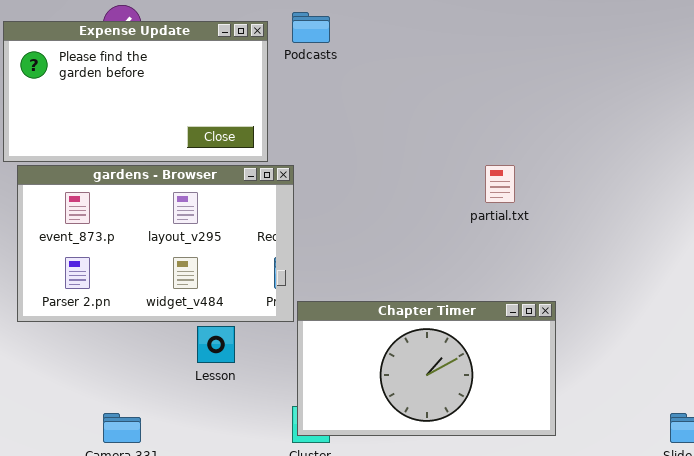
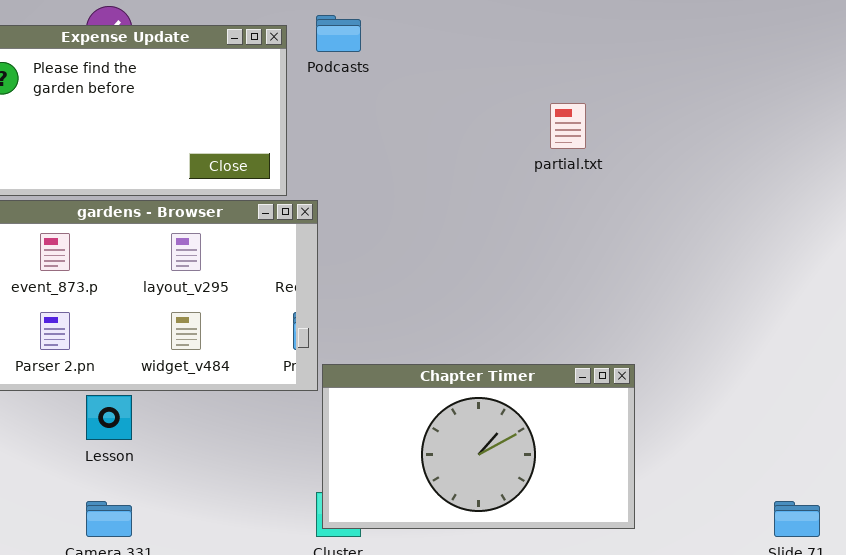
partial.txt: [485,165,515,203] -> [550,103,586,149], moved
Lesson: [197,326,235,363] -> [86,395,132,440], moved

